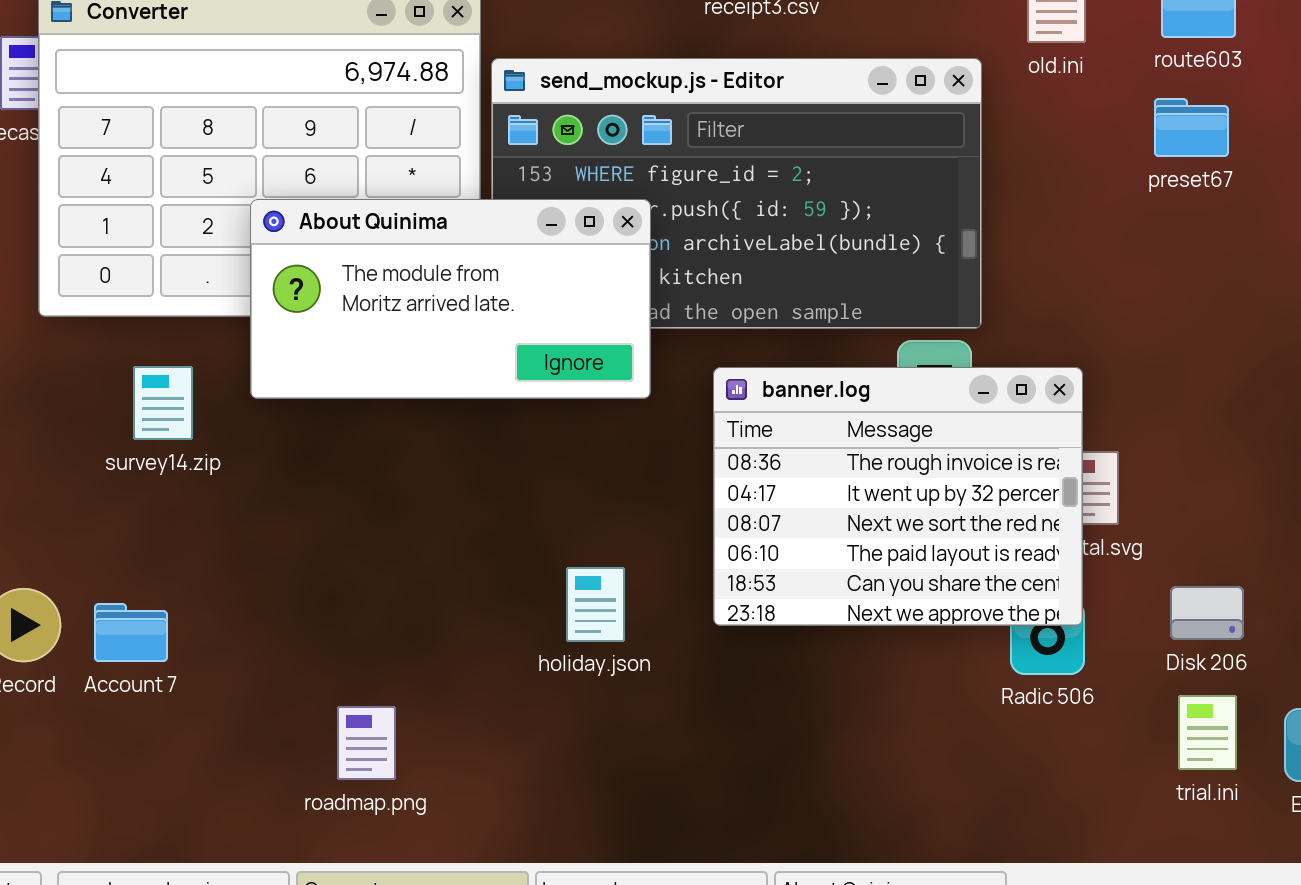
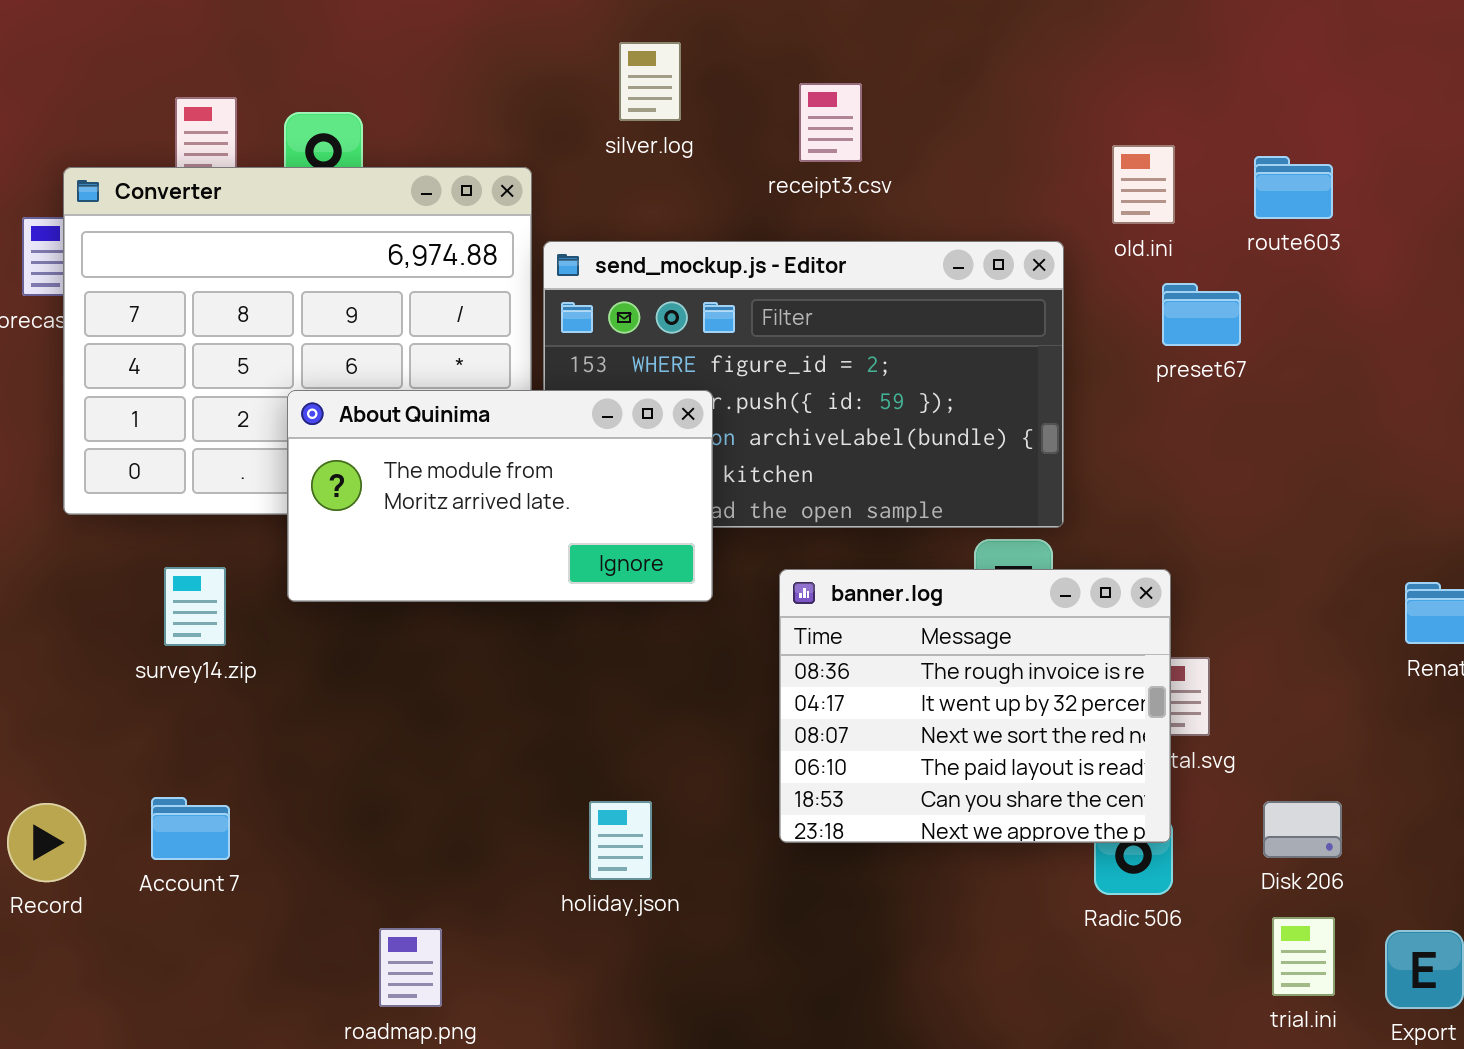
preset67: [1154,98,1229,157] -> [1162,283,1241,346], moved
holiday.json: [566,567,625,642] -> [589,801,652,880], moved
Account 7: [94,603,168,662] -> [151,797,230,860], moved

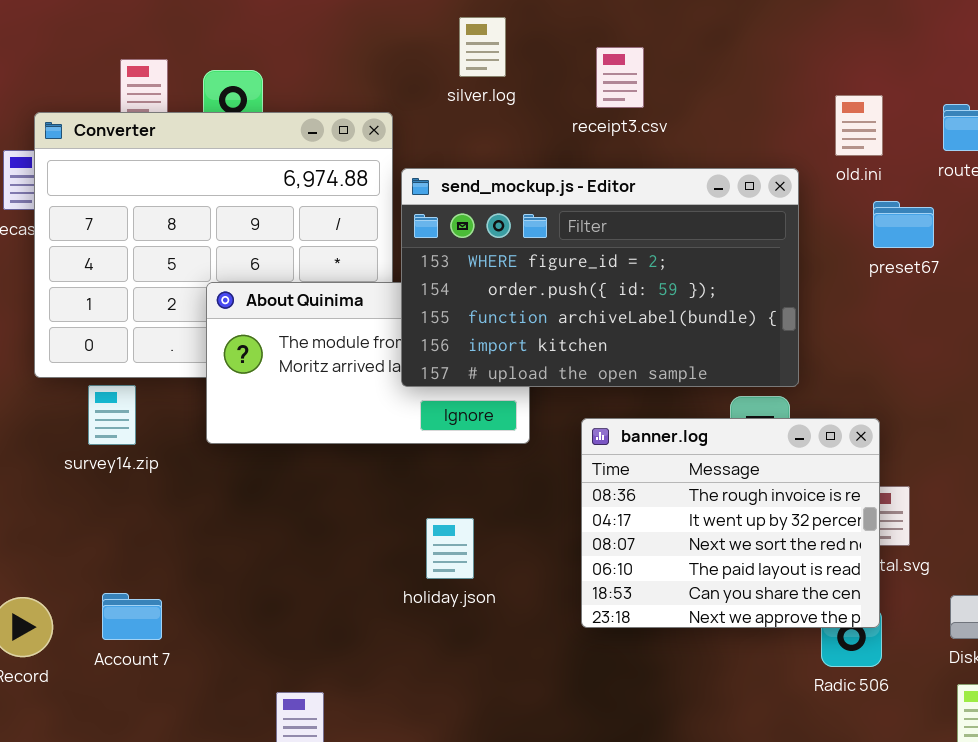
send_mockup.js - Editor: [543,241,1064,528] -> [401,168,799,387], raised
survey14.zip: [164,567,226,646] -> [88,385,136,445], moved
holiday.json: [589,801,652,880] -> [426,518,474,579], moved

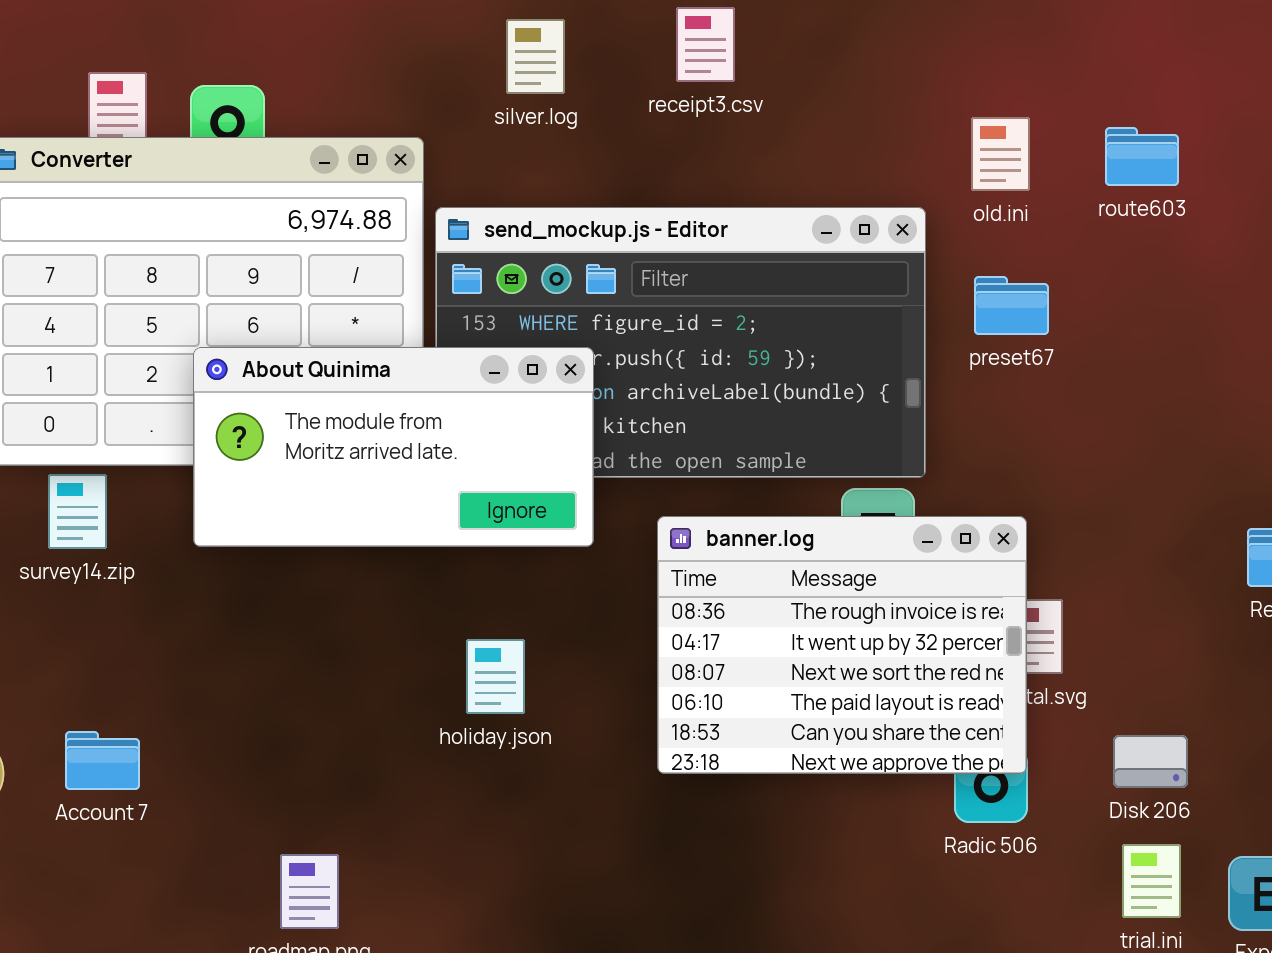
receipt3.csv: [596,47,644,108] -> [676,7,735,82], moved
preset67: [873,201,934,248] -> [974,276,1049,335], moved
About Quinima: [206,282,530,444] -> [193,347,594,547], raised

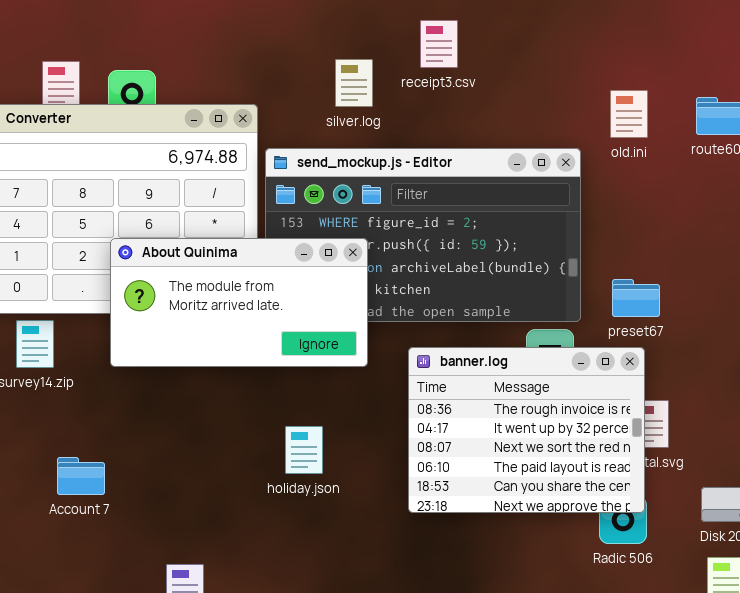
silver.log: [506,19,565,94] -> [335,59,373,107], moved
preset67: [974,276,1049,335] -> [612,279,660,317], moved
Account 7: [65,731,140,790] -> [57,457,105,495], moved

